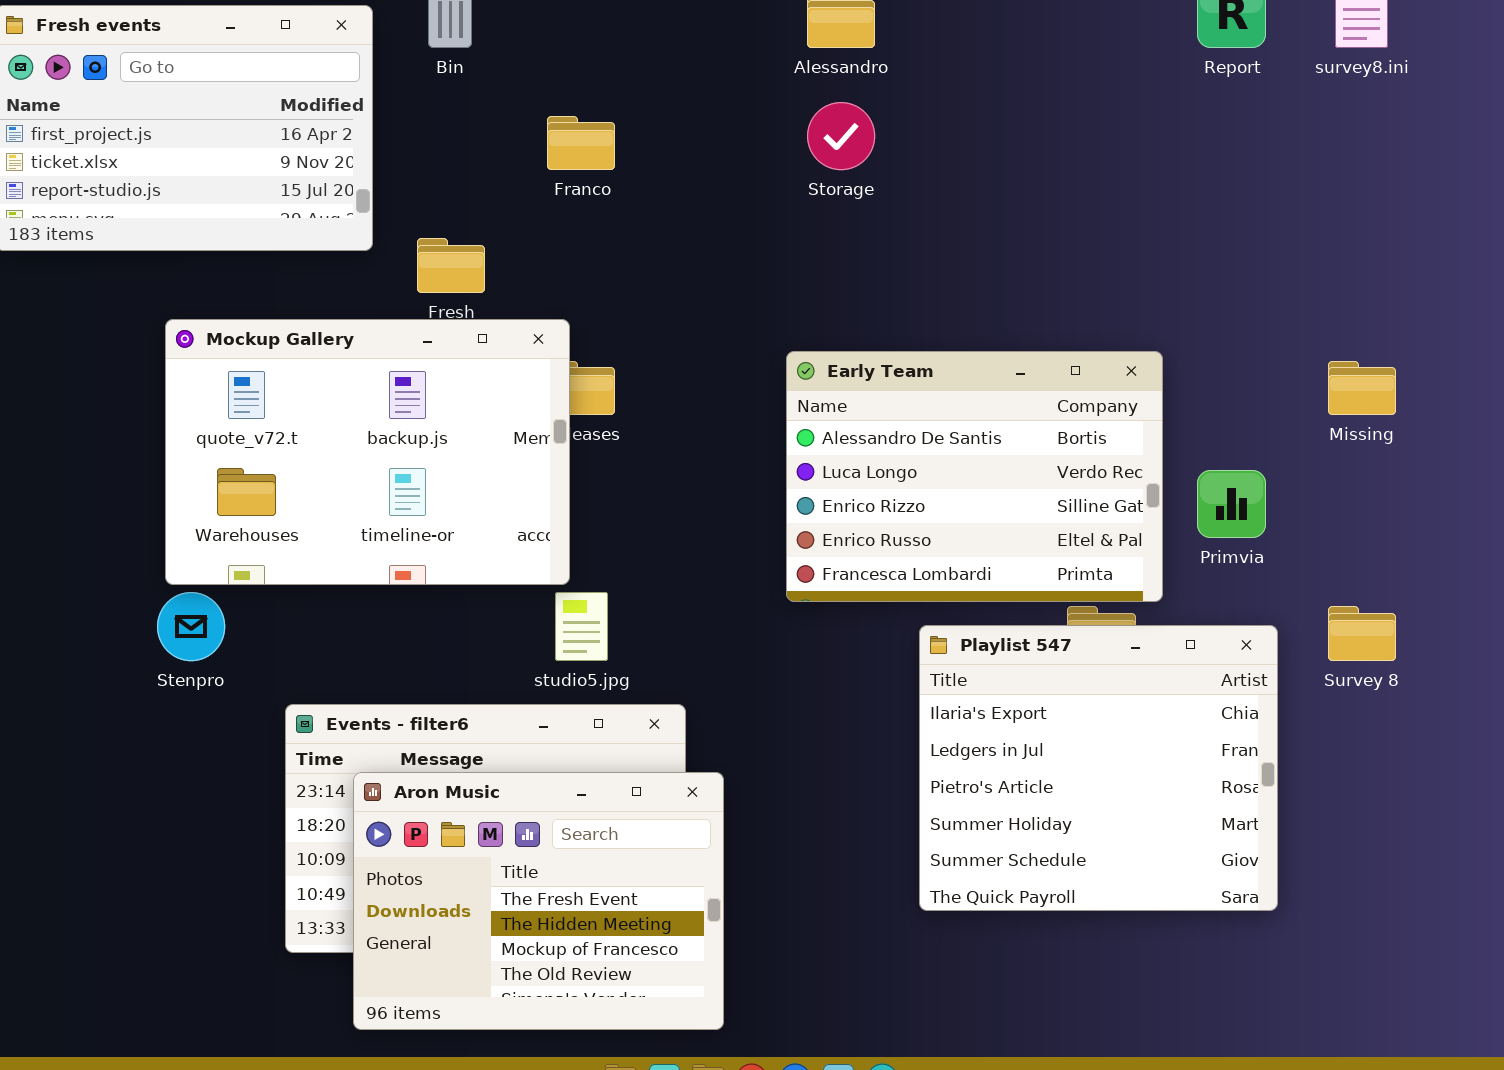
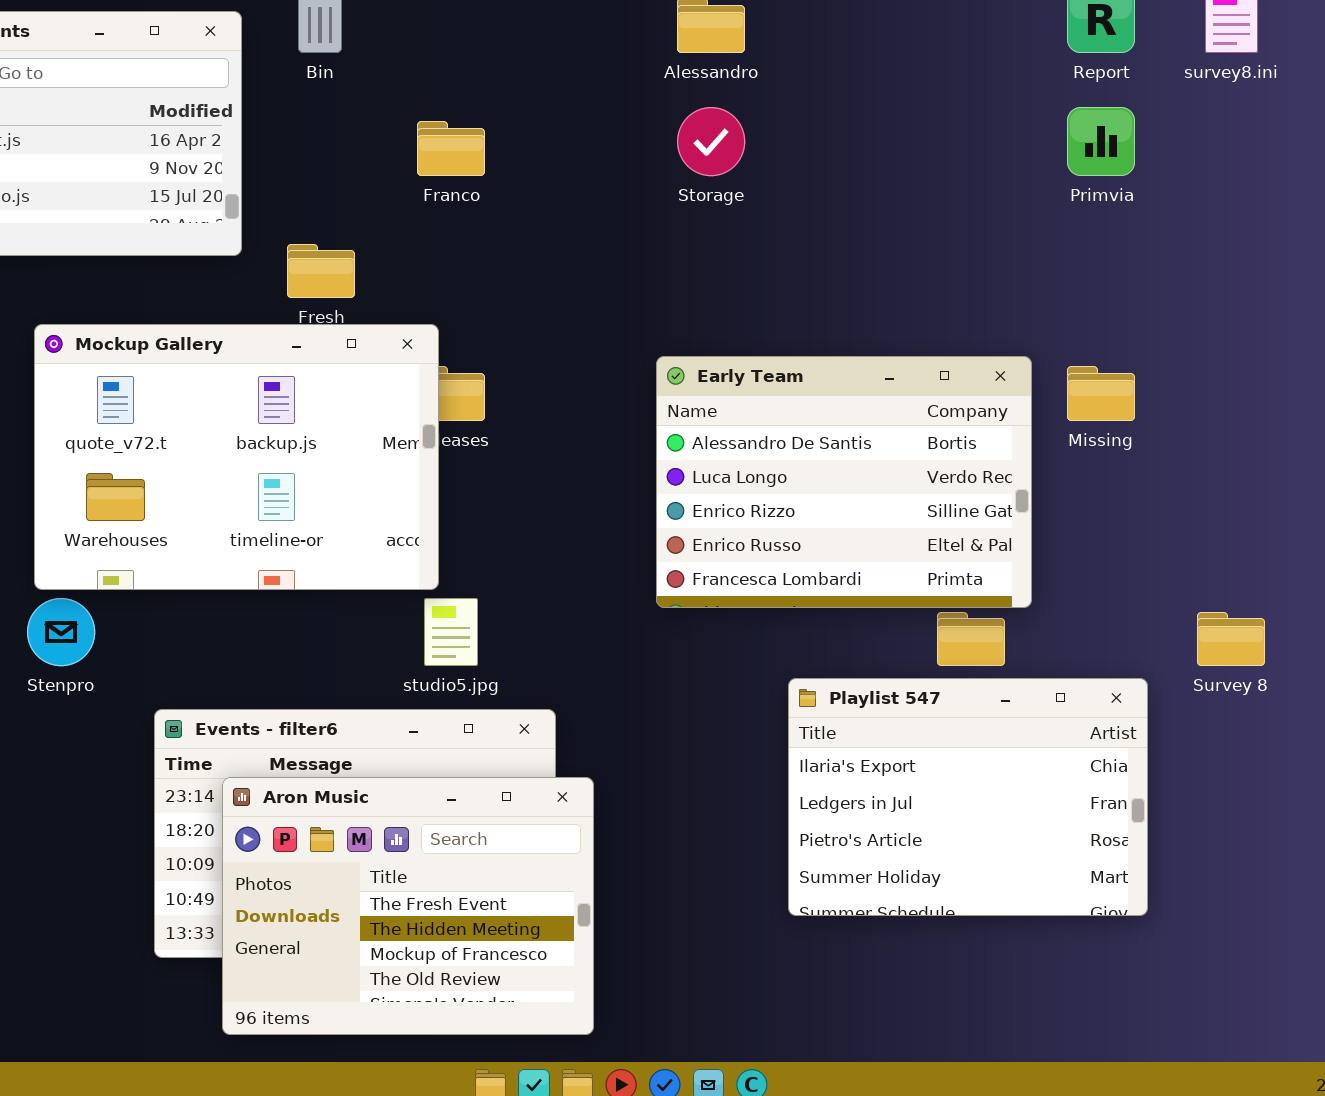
Missing: [1328,361,1396,415] -> [1067,366,1135,421], moved
Primvia: [1197,470,1266,538] -> [1067,107,1135,176], moved
Playlist 547: [919,625,1278,911] -> [788,678,1148,916], resized

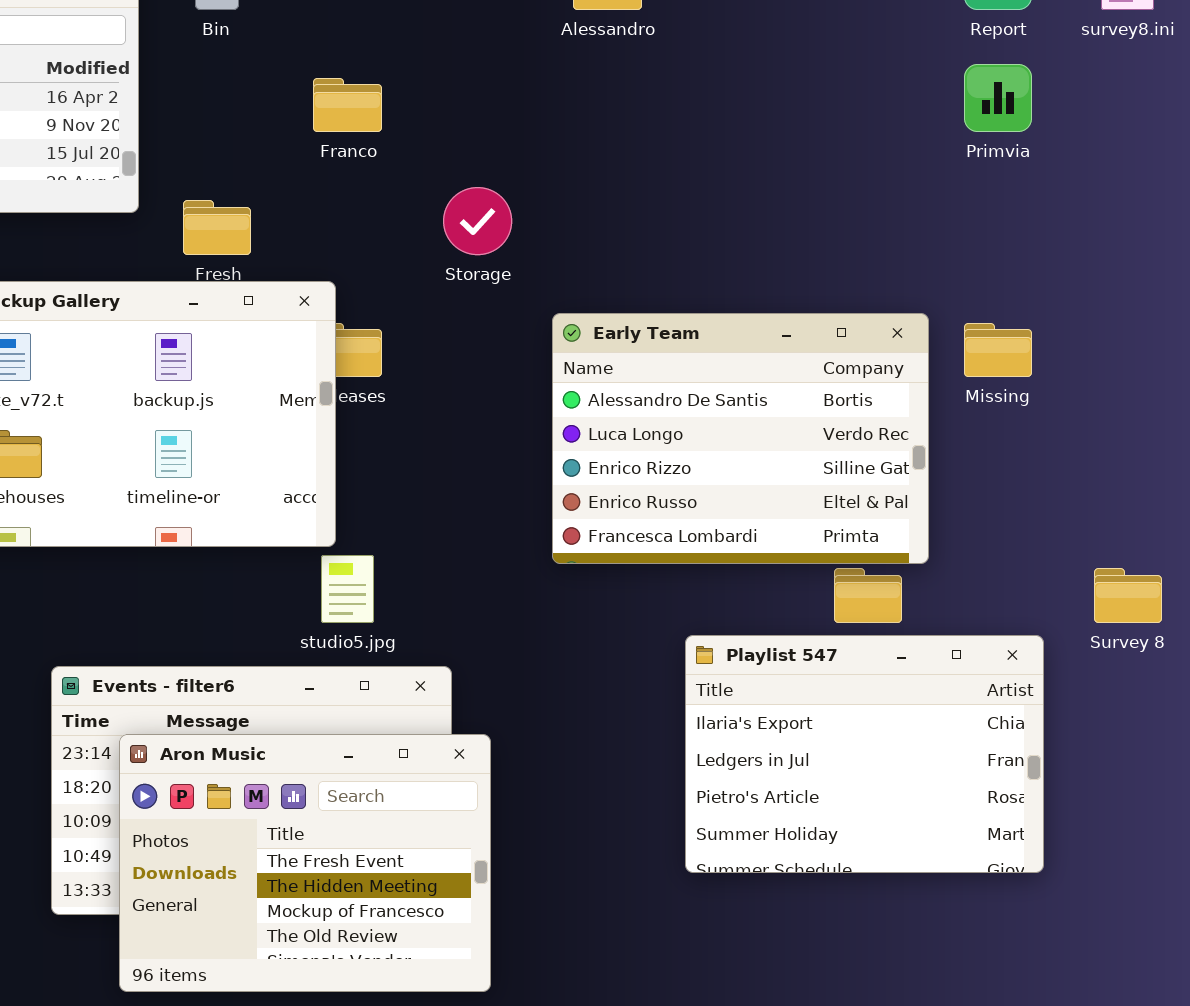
Storage: [677,107,745,176] -> [443,187,512,255], moved

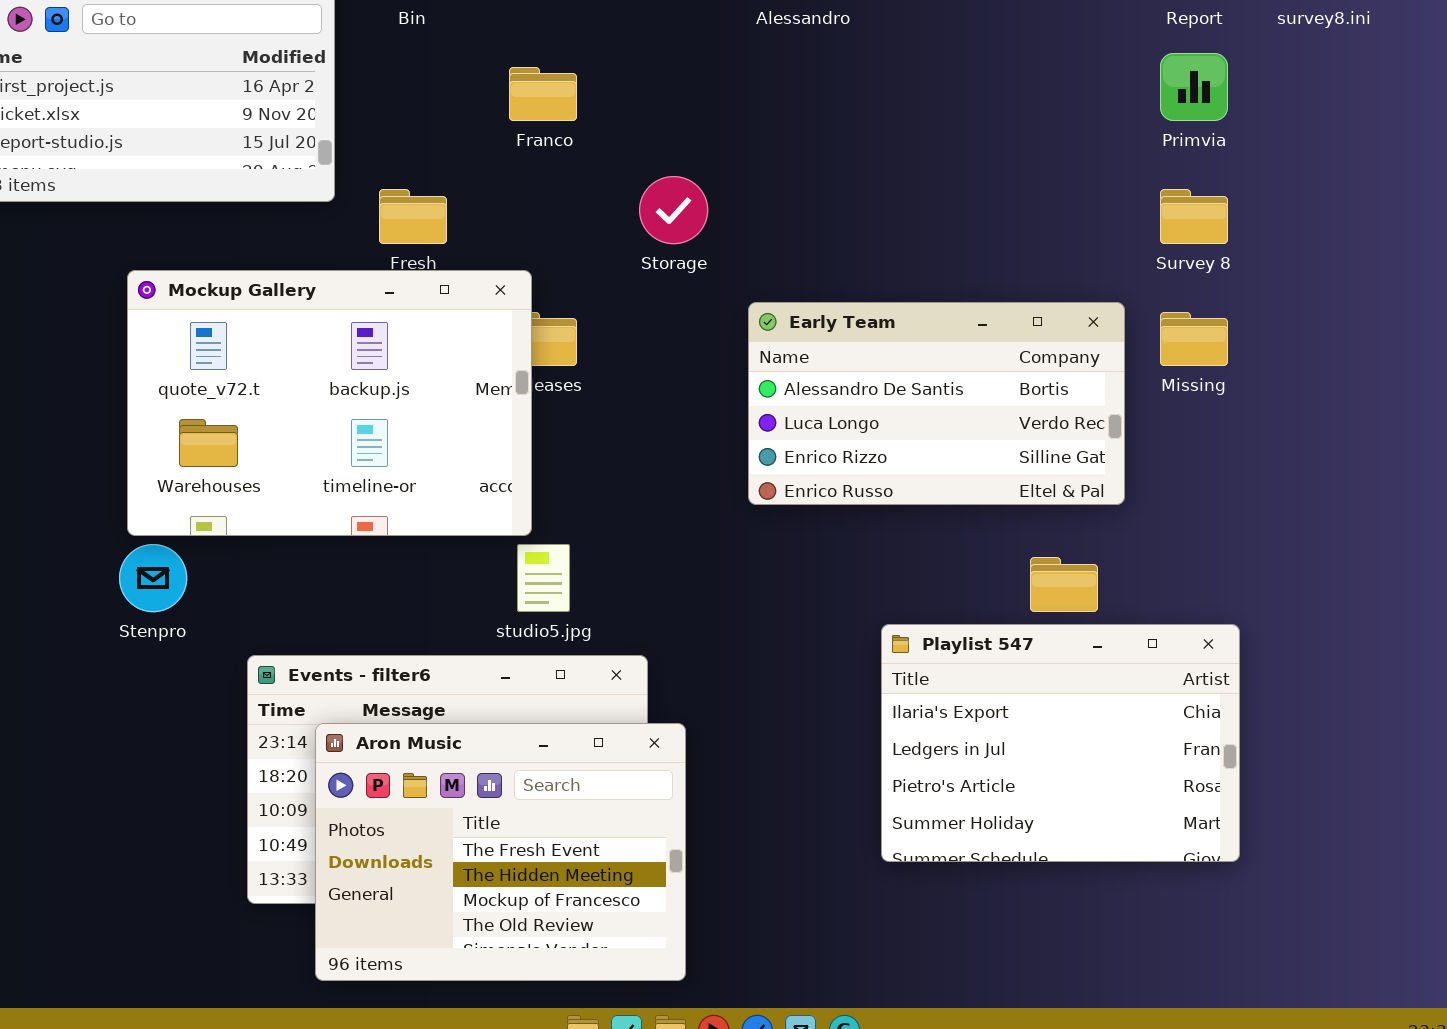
Early Team: [552,313,929,564] -> [748,302,1125,505], resized
Survey 8: [1094,568,1162,623] -> [1160,189,1228,244], moved

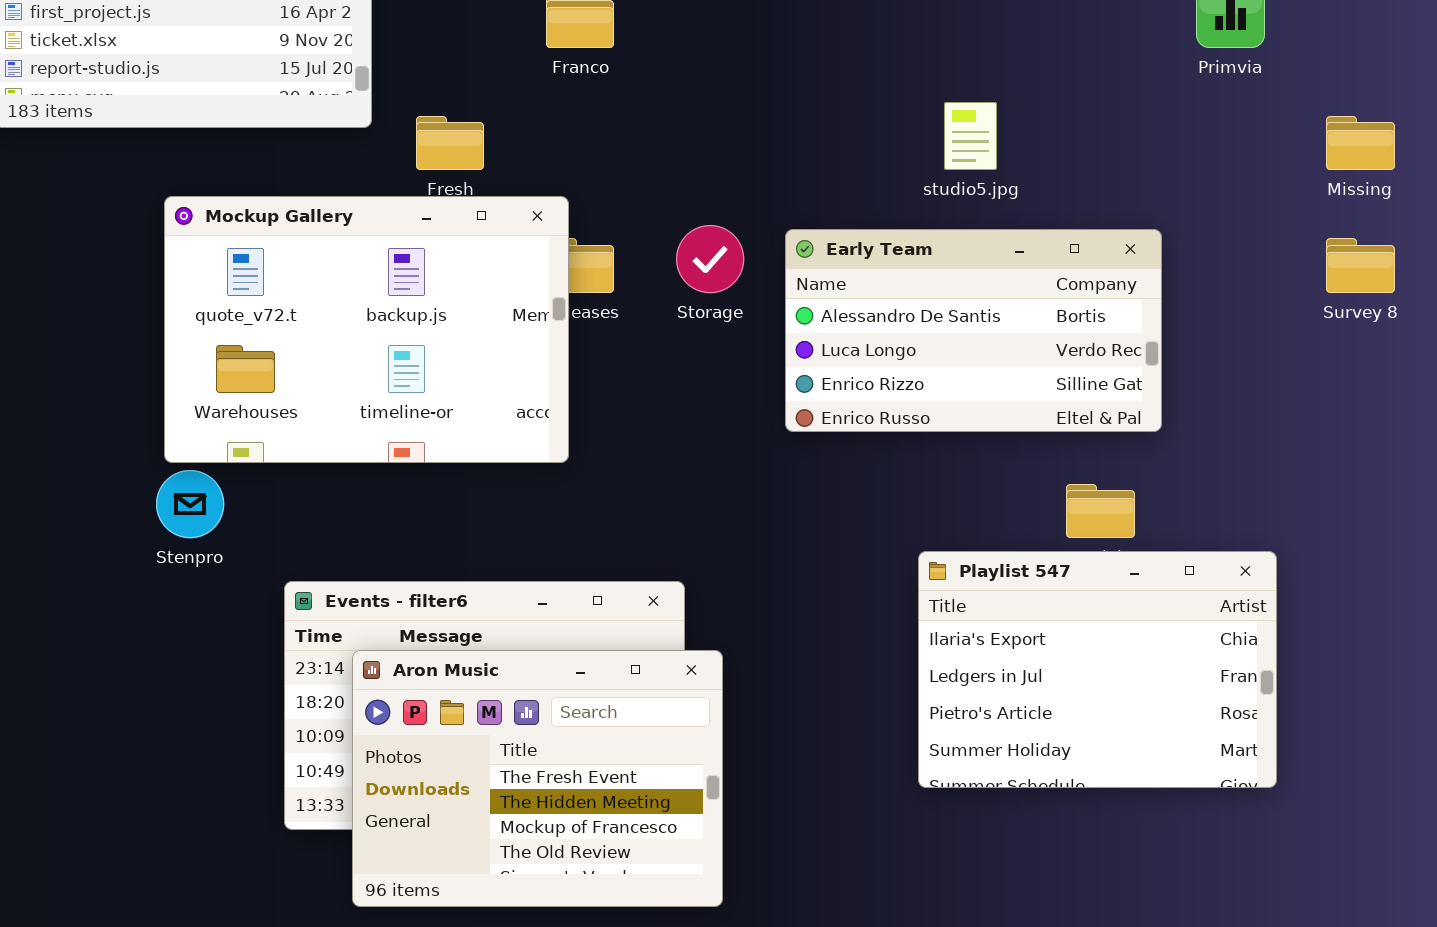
Storage: [639,176,708,244] -> [676,225,744,293], moved
Survey 8: [1160,189,1228,244] -> [1326,238,1395,293], moved
Missing: [1160,312,1228,366] -> [1326,116,1395,170], moved
studio5.jpg: [517,544,570,612] -> [944,102,997,170], moved

